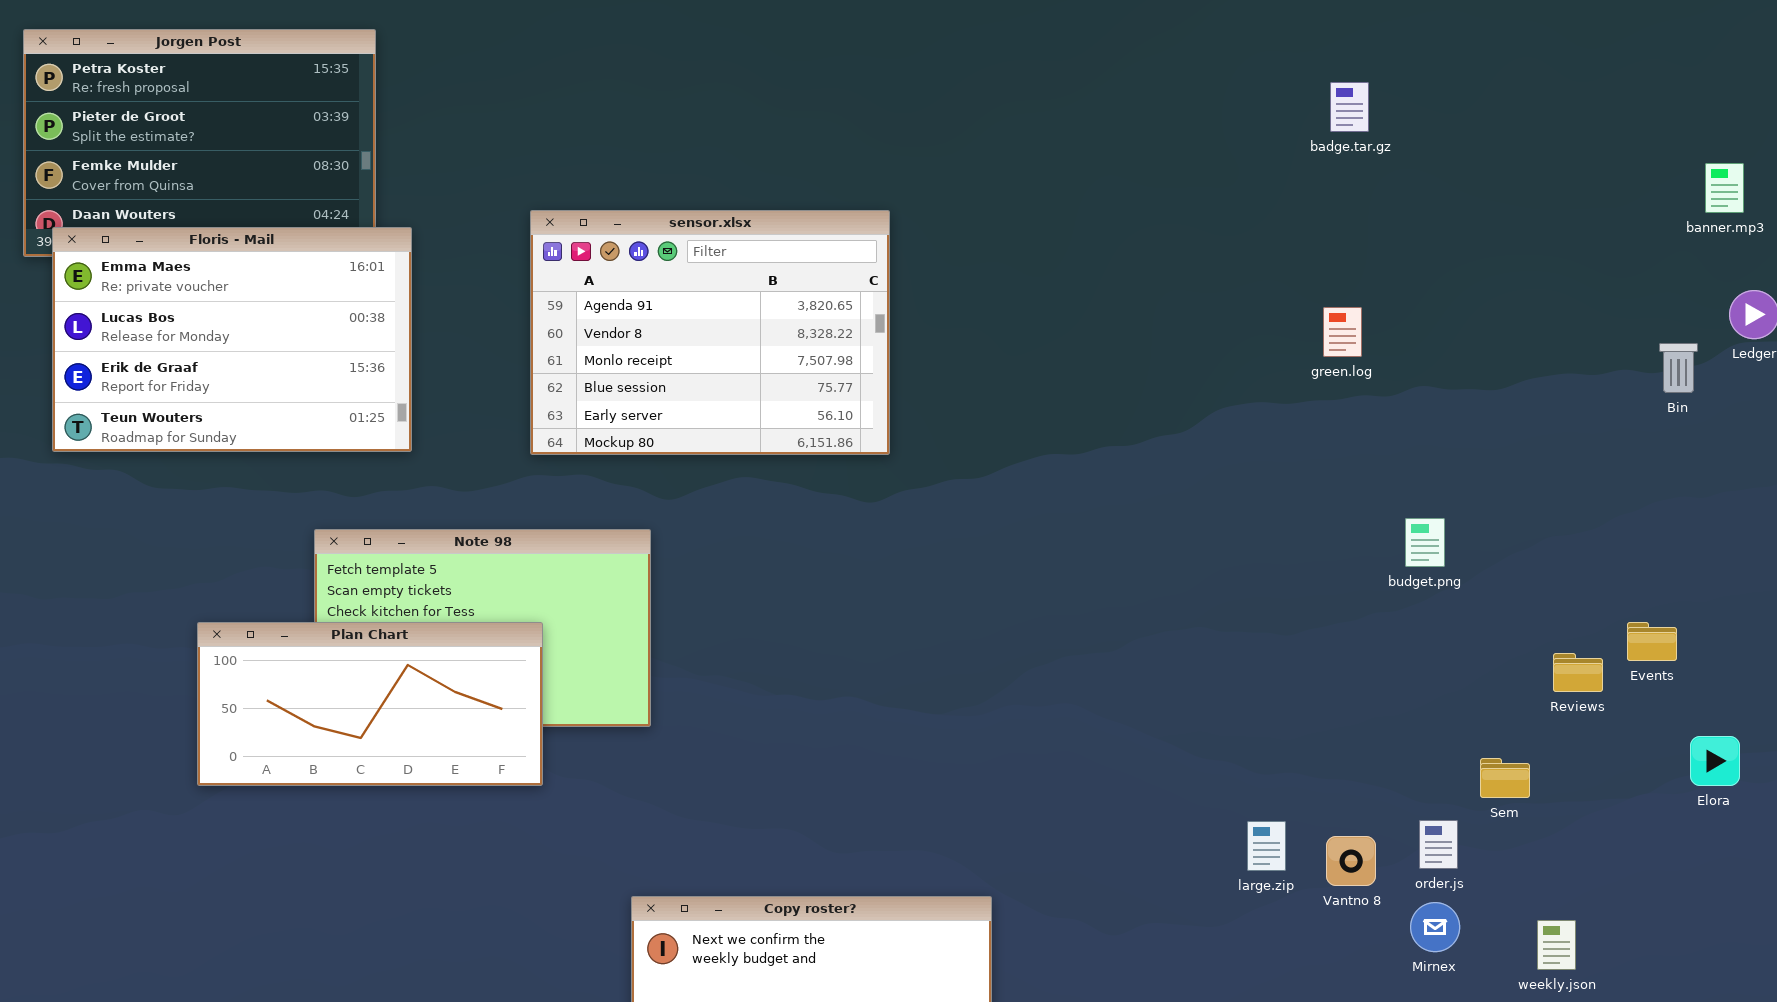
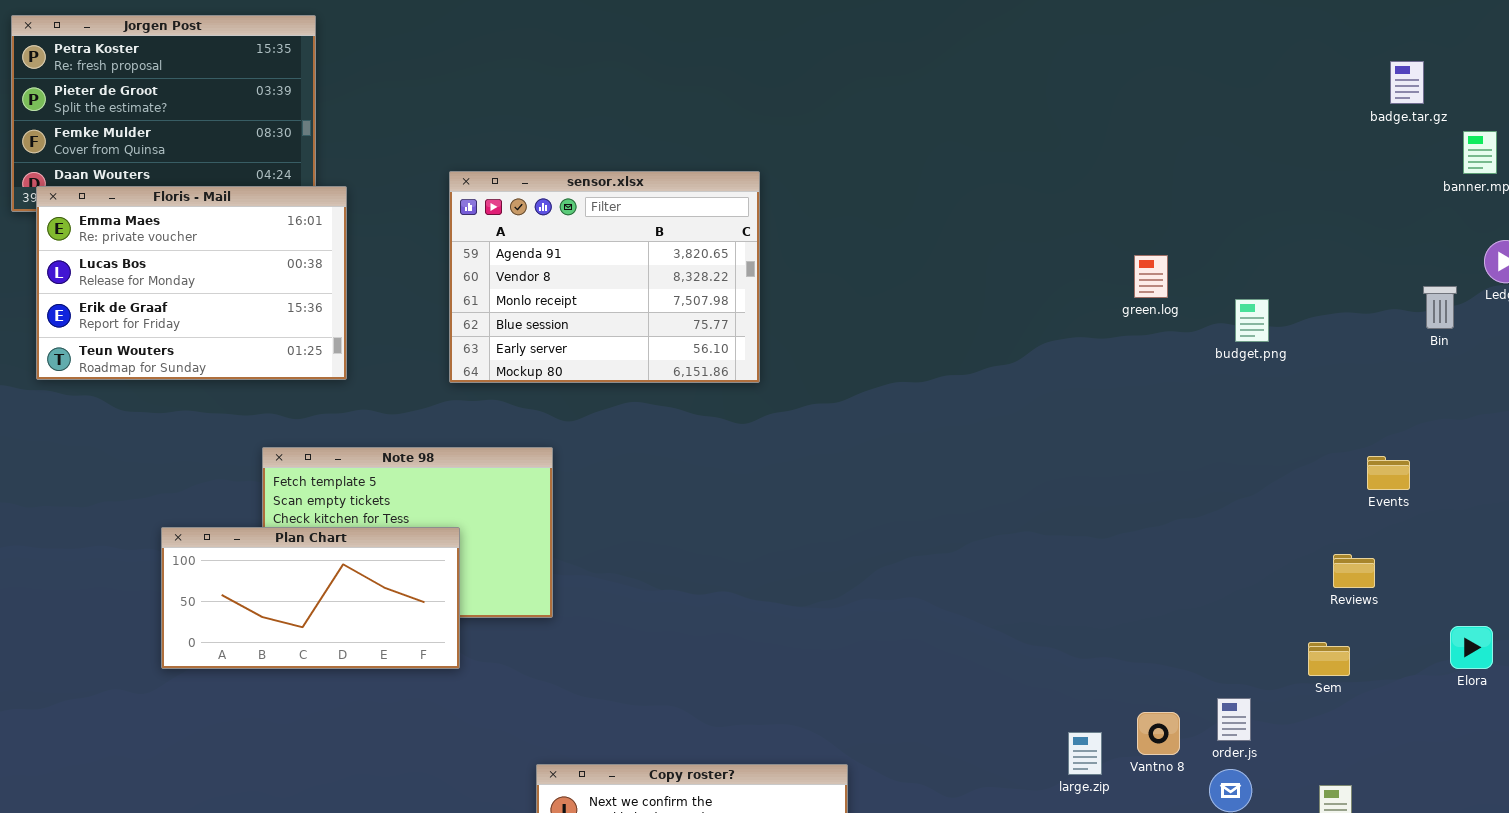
badge.tar.gz: [1330,82,1369,132] -> [1390,61,1424,104], moved
budget.png: [1405,518,1445,567] -> [1235,299,1269,342], moved
Events: [1627,622,1677,661] -> [1367,456,1410,490], moved
Sem: [1480,758,1530,798] -> [1308,642,1350,676], moved
large.zip: [1247,821,1286,871] -> [1068,732,1102,775], moved

